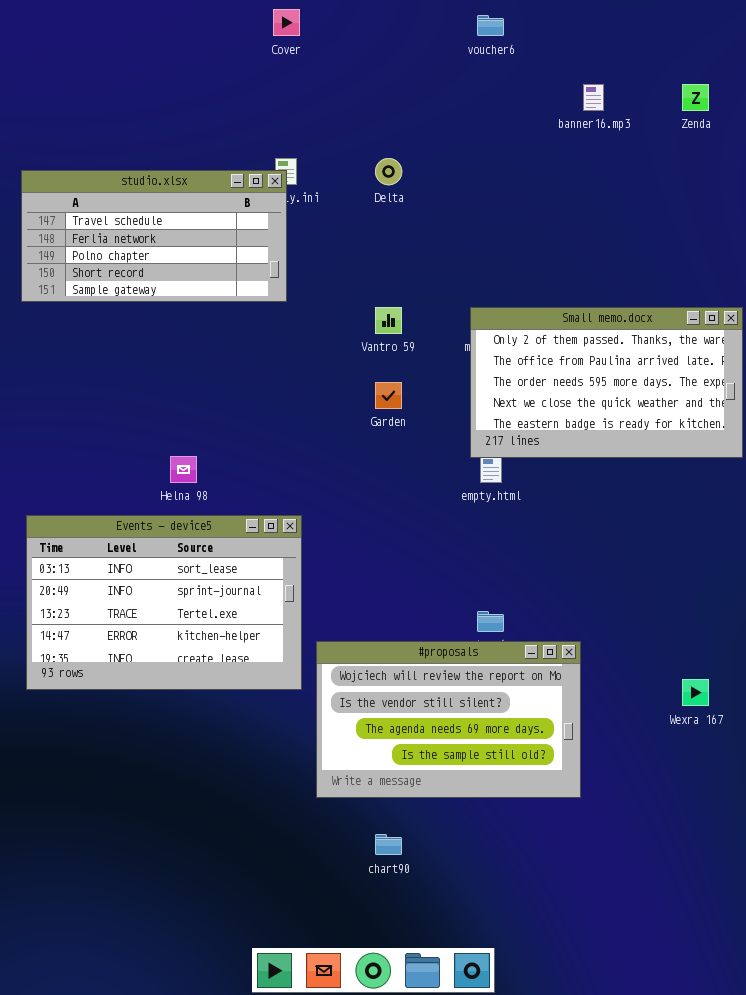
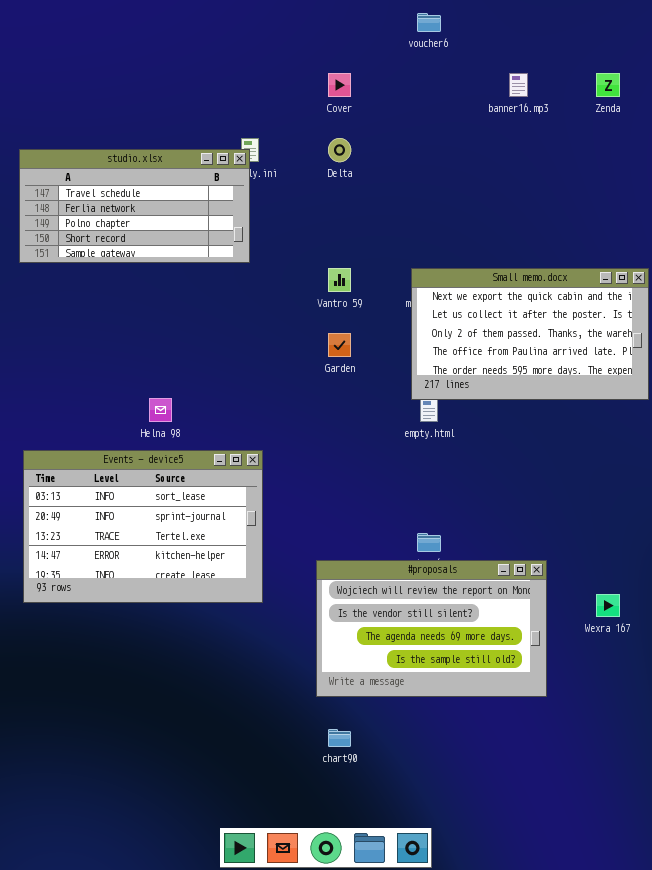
Cover: [273,9,300,36] -> [328,73,351,97], moved
Small memo.docx: [470,307,743,458] -> [411,268,649,400], scrolled up 2 rows
#proposals: [316,641,581,798] -> [316,560,547,697], moved

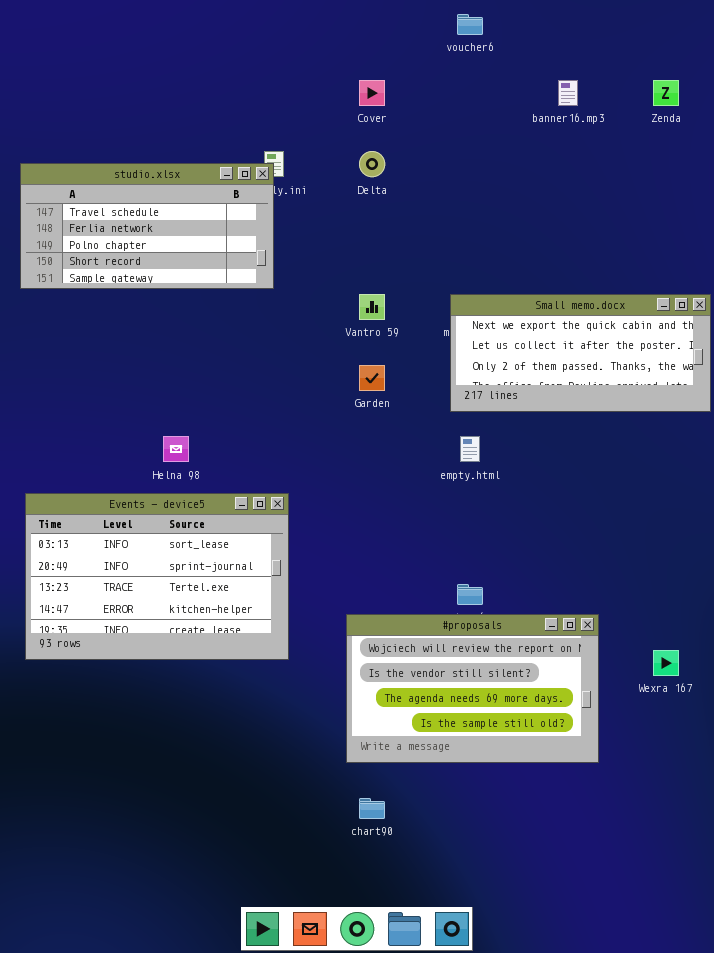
Small memo.docx: [411,268,649,400] -> [450,294,711,412], resized

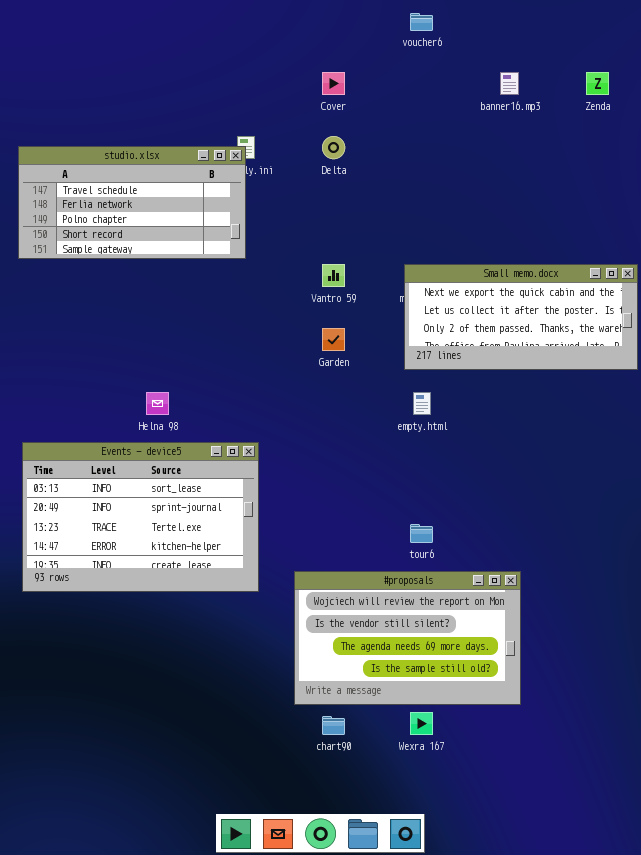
#proposals: [346,614,599,763] -> [294,571,521,705], moved
Wexra 167: [653,650,679,676] -> [410,712,433,735], moved

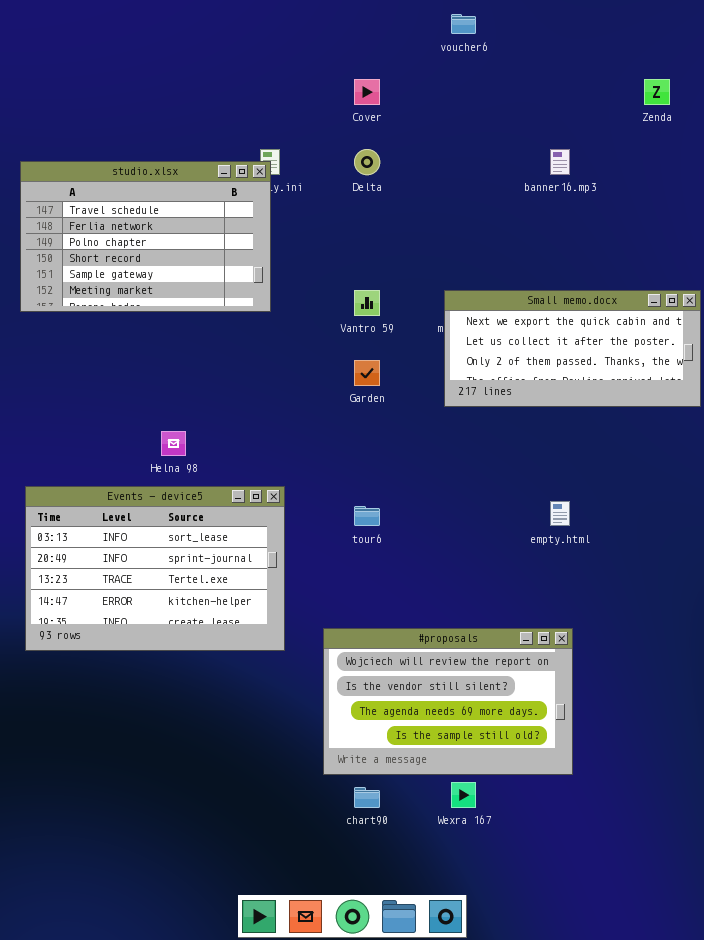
banner16.mp3: [500,72,519,95] -> [550,149,570,175], moved
studio.xlsx: [18,146,246,259] -> [20,161,271,312], resized
empty.html: [413,392,431,415] -> [550,501,570,526], moved
tour6: [410,524,433,543] -> [354,506,380,526], moved

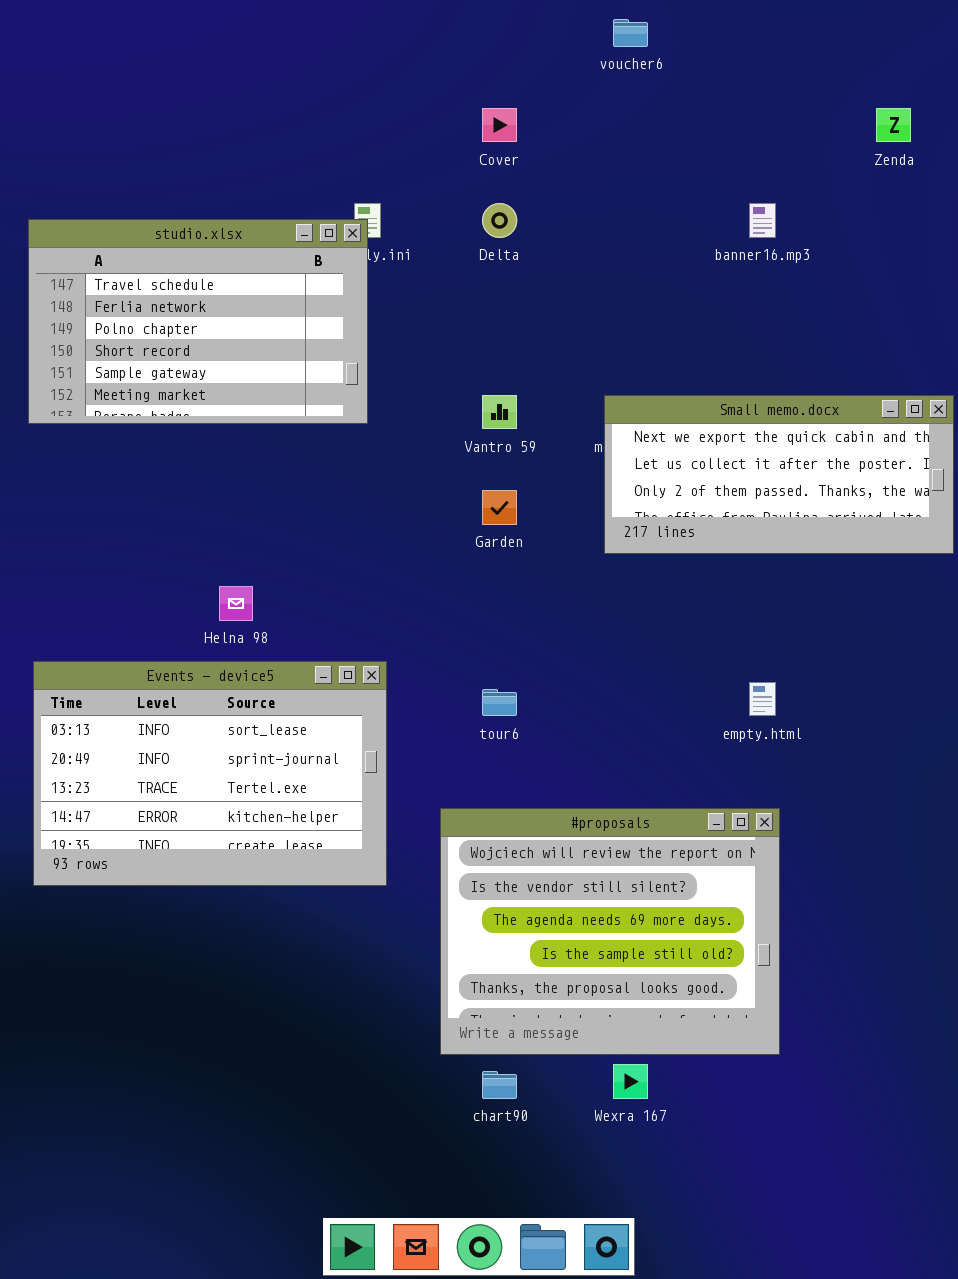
#proposals: [323,628,573,775] -> [440,808,780,1055], resized

